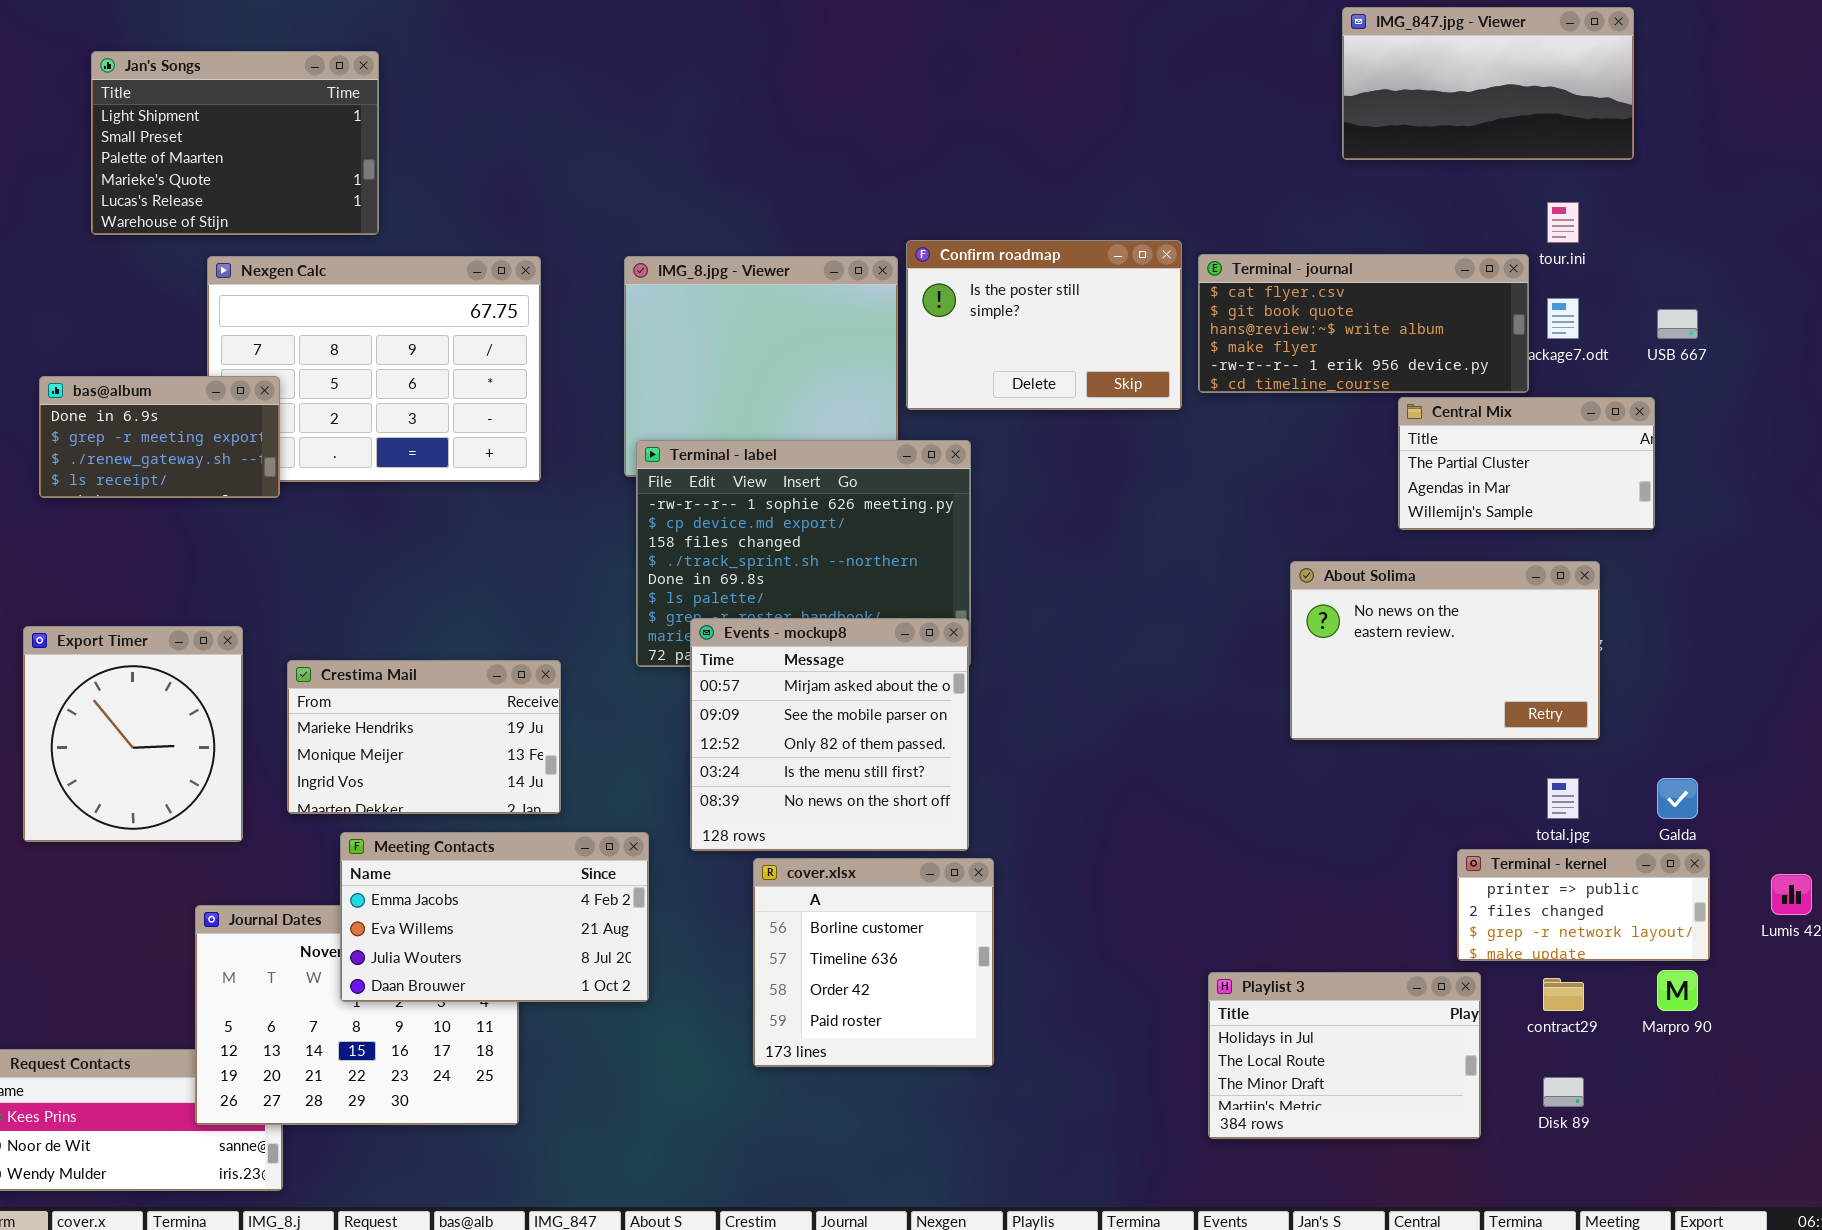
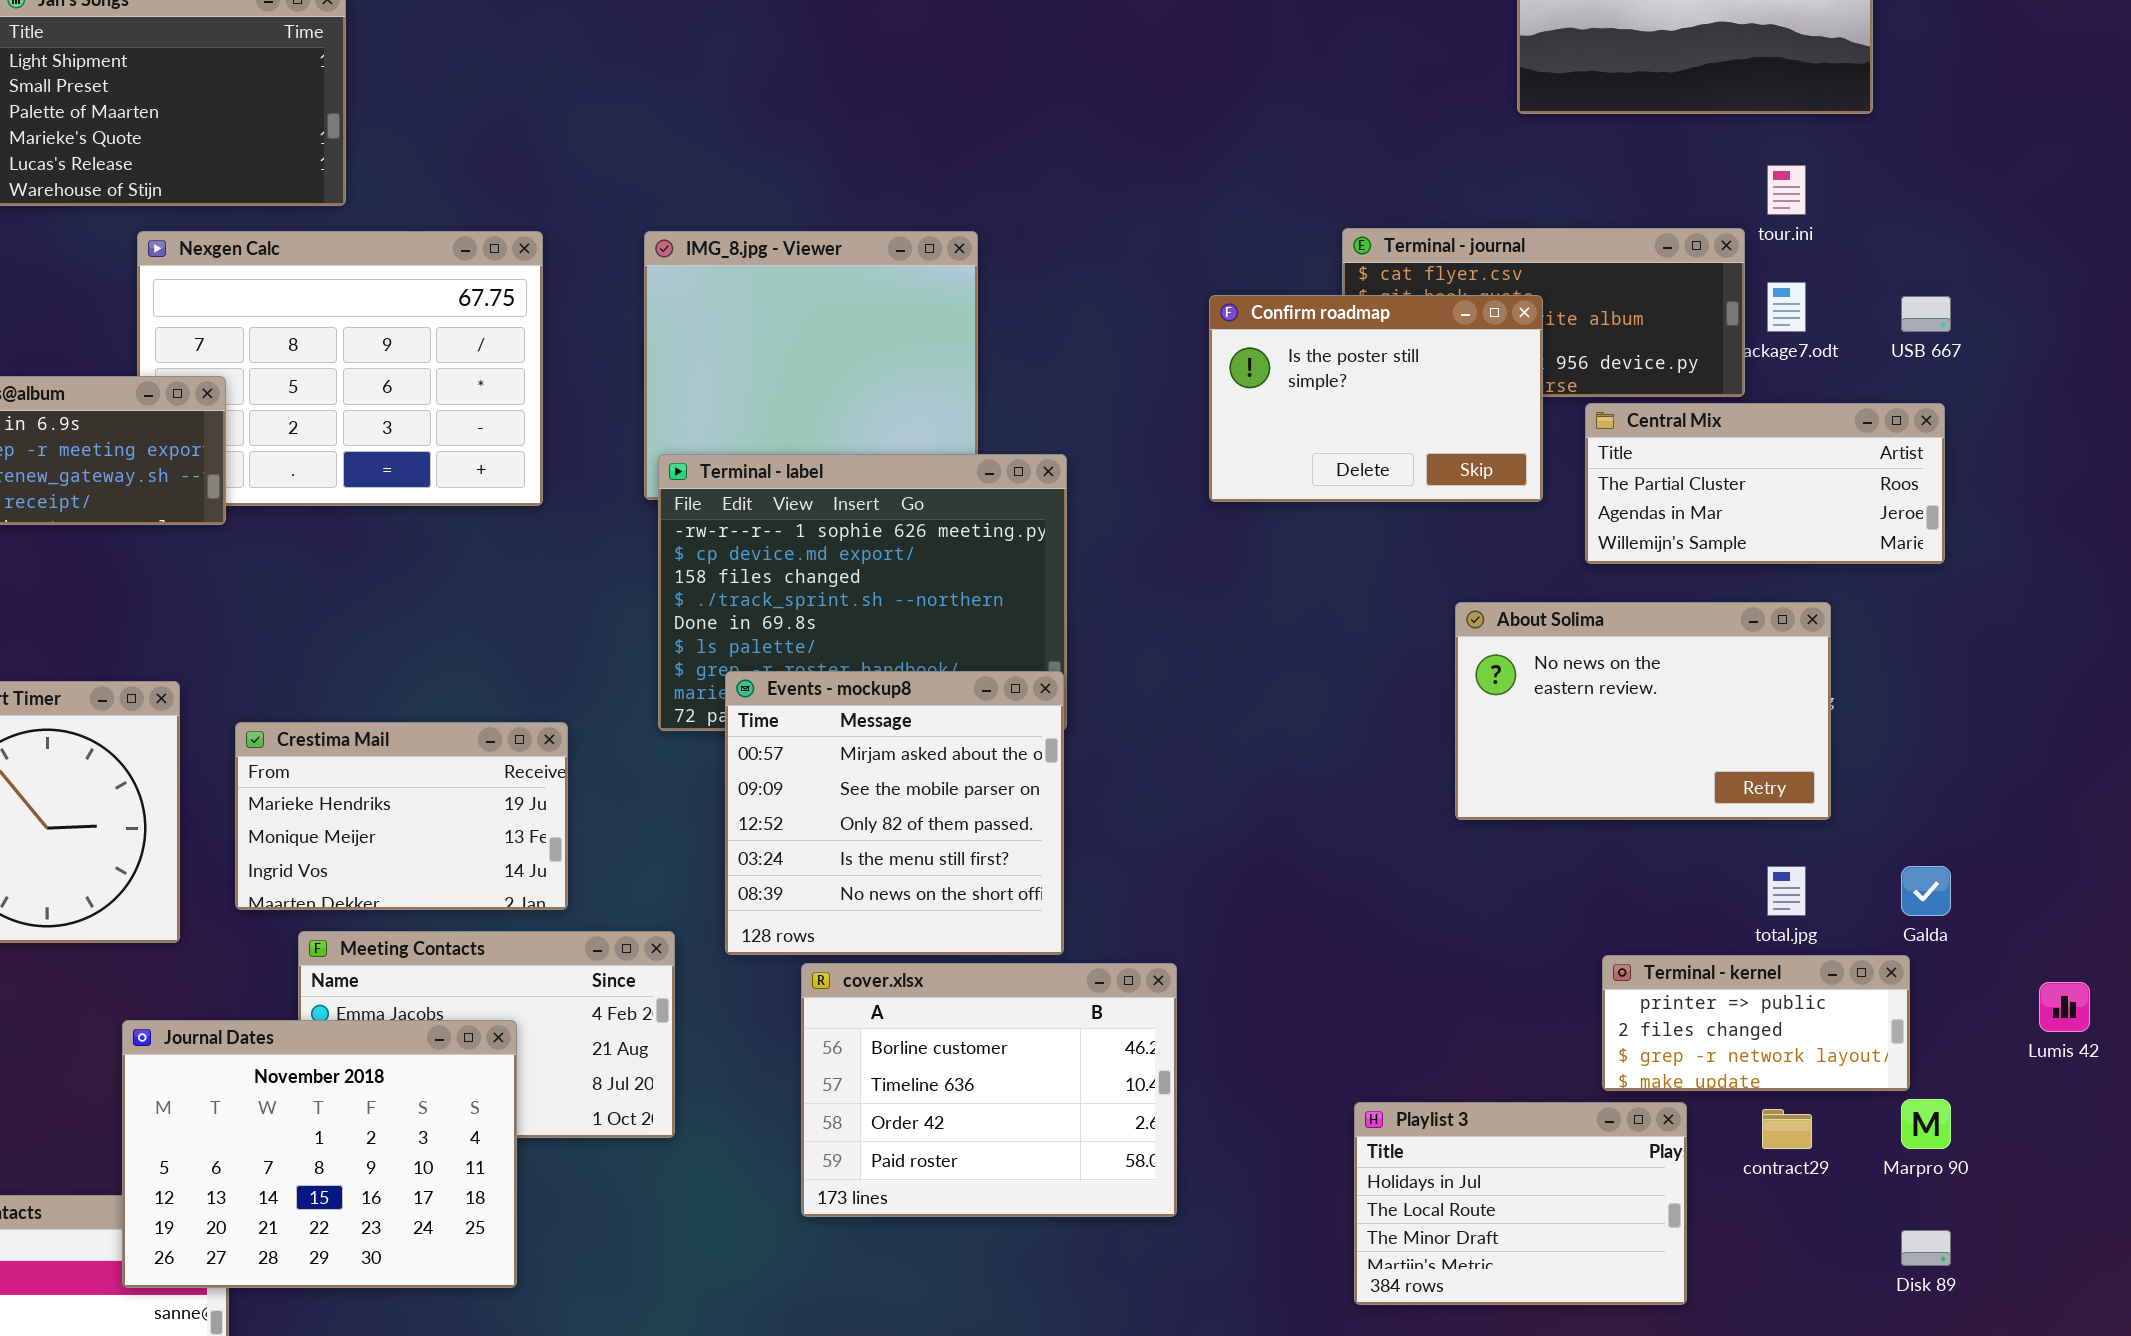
Confirm roadmap: [906,240,1182,410] -> [1209,295,1543,502], moved
Central Mix: [1398,397,1655,530] -> [1585,403,1945,564], resized
Terminal - kernel: [1457,849,1710,961] -> [1602,955,1910,1091], moved
cover.xlsx: [753,858,994,1067] -> [801,963,1177,1217], resized
Journal Dates: [195,905,519,1125] -> [122,1020,517,1288], raised
Disk 89: [1543,1077,1584,1107] -> [1901,1230,1951,1266], moved

